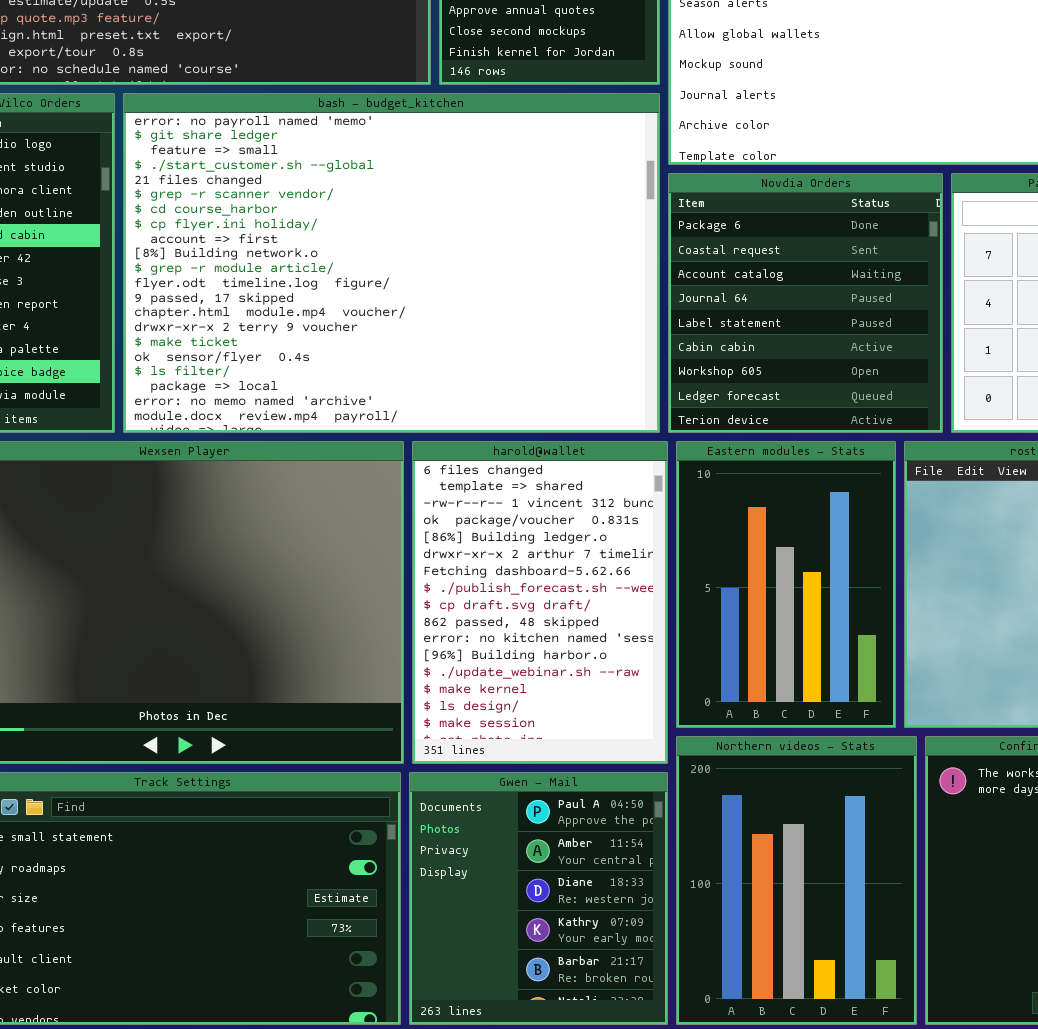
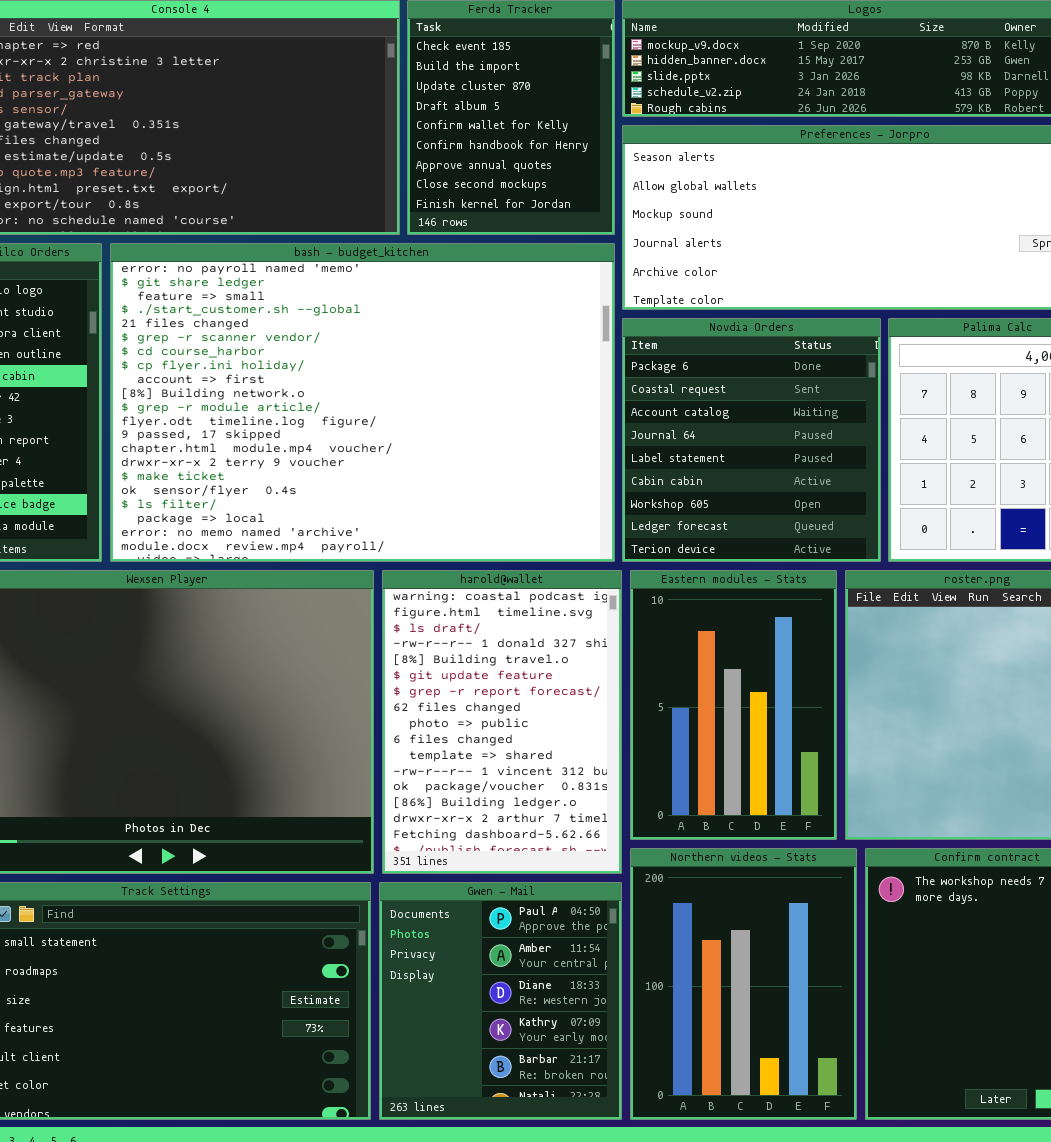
harold@wallet: [412,441,668,764] -> [382,570,622,874], scrolled up 9 rows

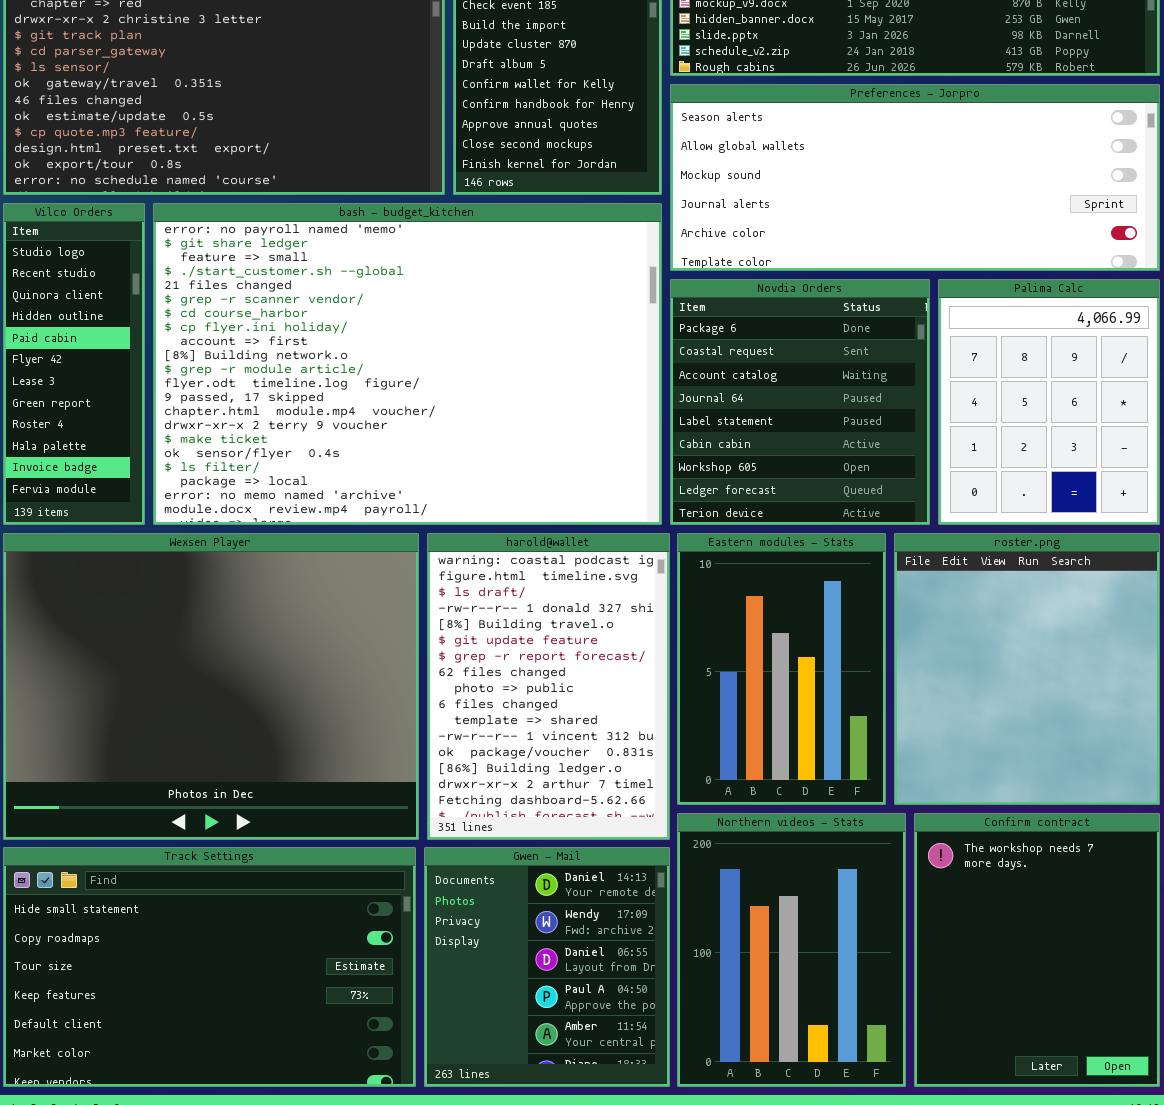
Gwen - Mail: [379,882,622,1120] -> [424,847,670,1087], scrolled up 3 rows

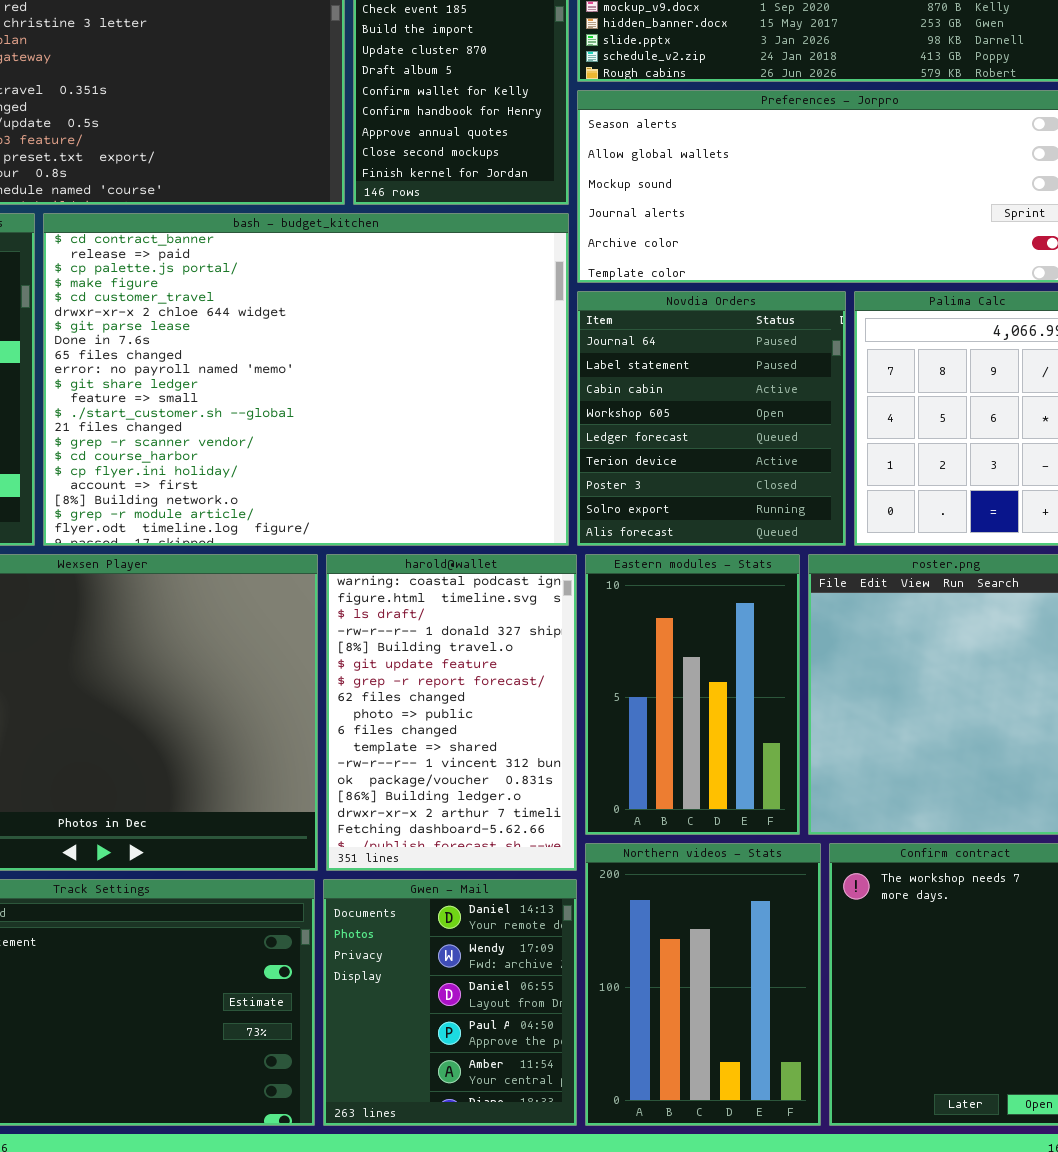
bash - budget_kitchen: [153,203,662,525] -> [43,213,569,546], scrolled up 9 rows
Novdia Orders: [670,279,930,525] -> [577,291,846,546], scrolled down 3 rows

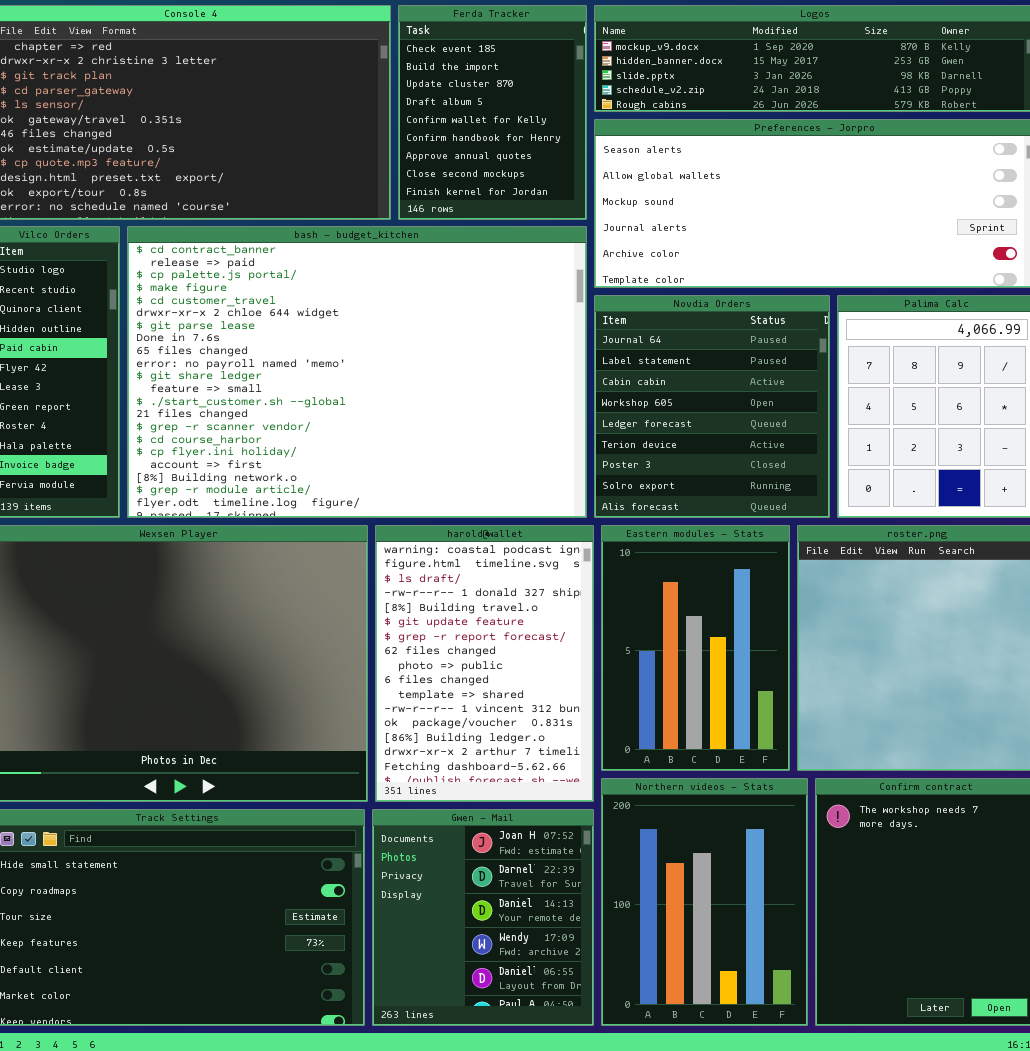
Gwen - Mail: [323,879,577,1126] -> [372,809,594,1026], scrolled up 2 rows

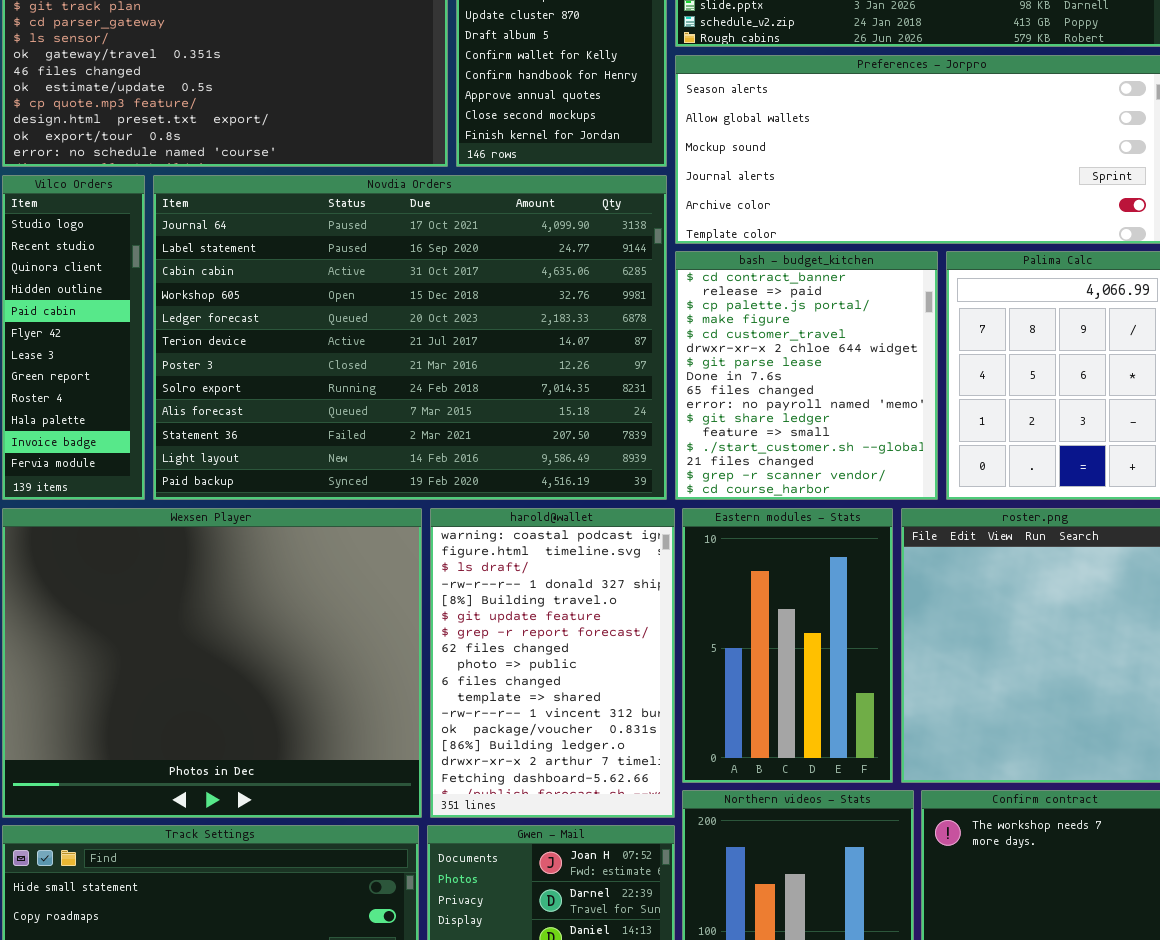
bash - budget_kitchen: [127,226,587,518] -> [675,251,938,500], moved, resized
Novdia Orders: [594,295,830,518] -> [153,175,667,500], moved, resized

